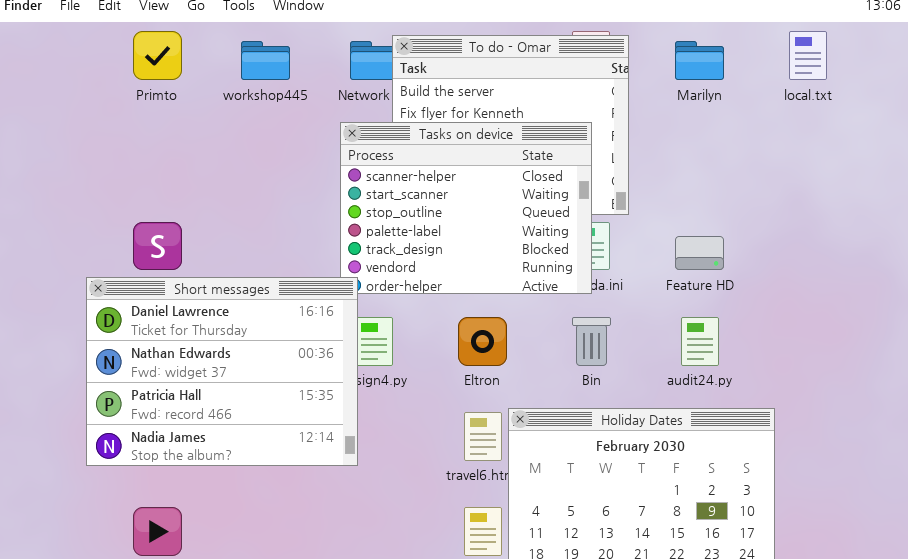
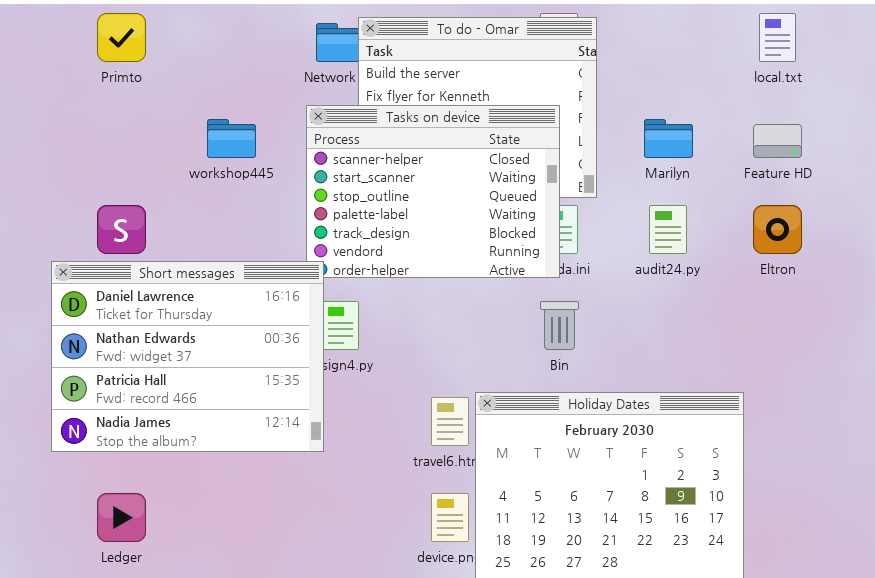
workshop445: [241,41,290,80] -> [207,119,256,158], moved
Marilyn: [675,41,724,80] -> [644,119,693,158], moved
Feature HD: [675,236,724,270] -> [753,124,802,158], moved
Eltron: [458,317,507,366] -> [753,205,802,254], moved
audit24.py: [681,317,719,366] -> [649,205,687,254], moved

